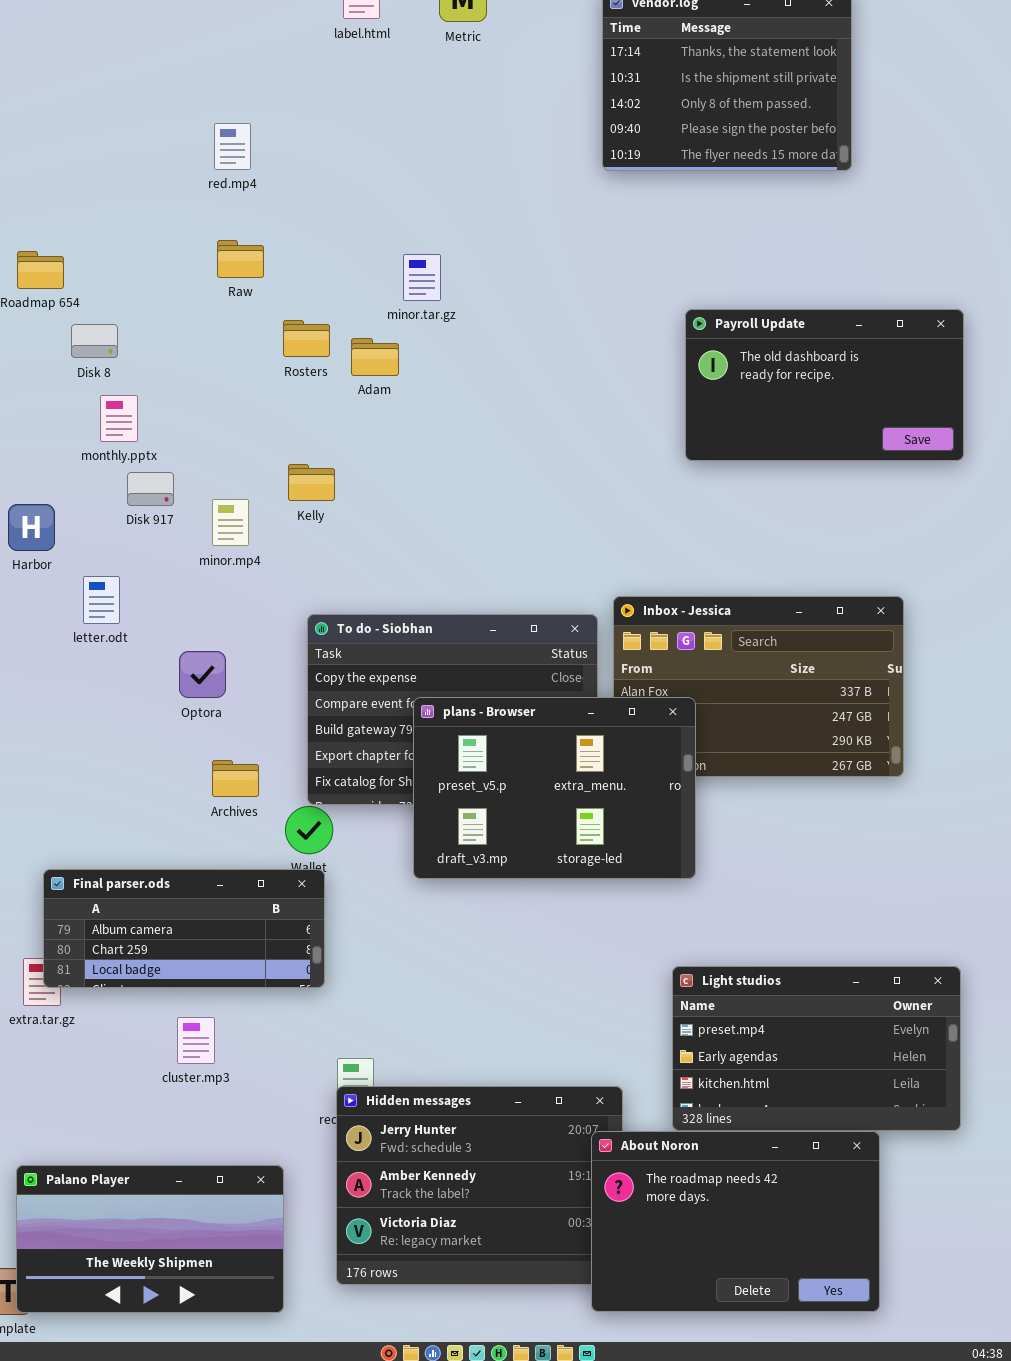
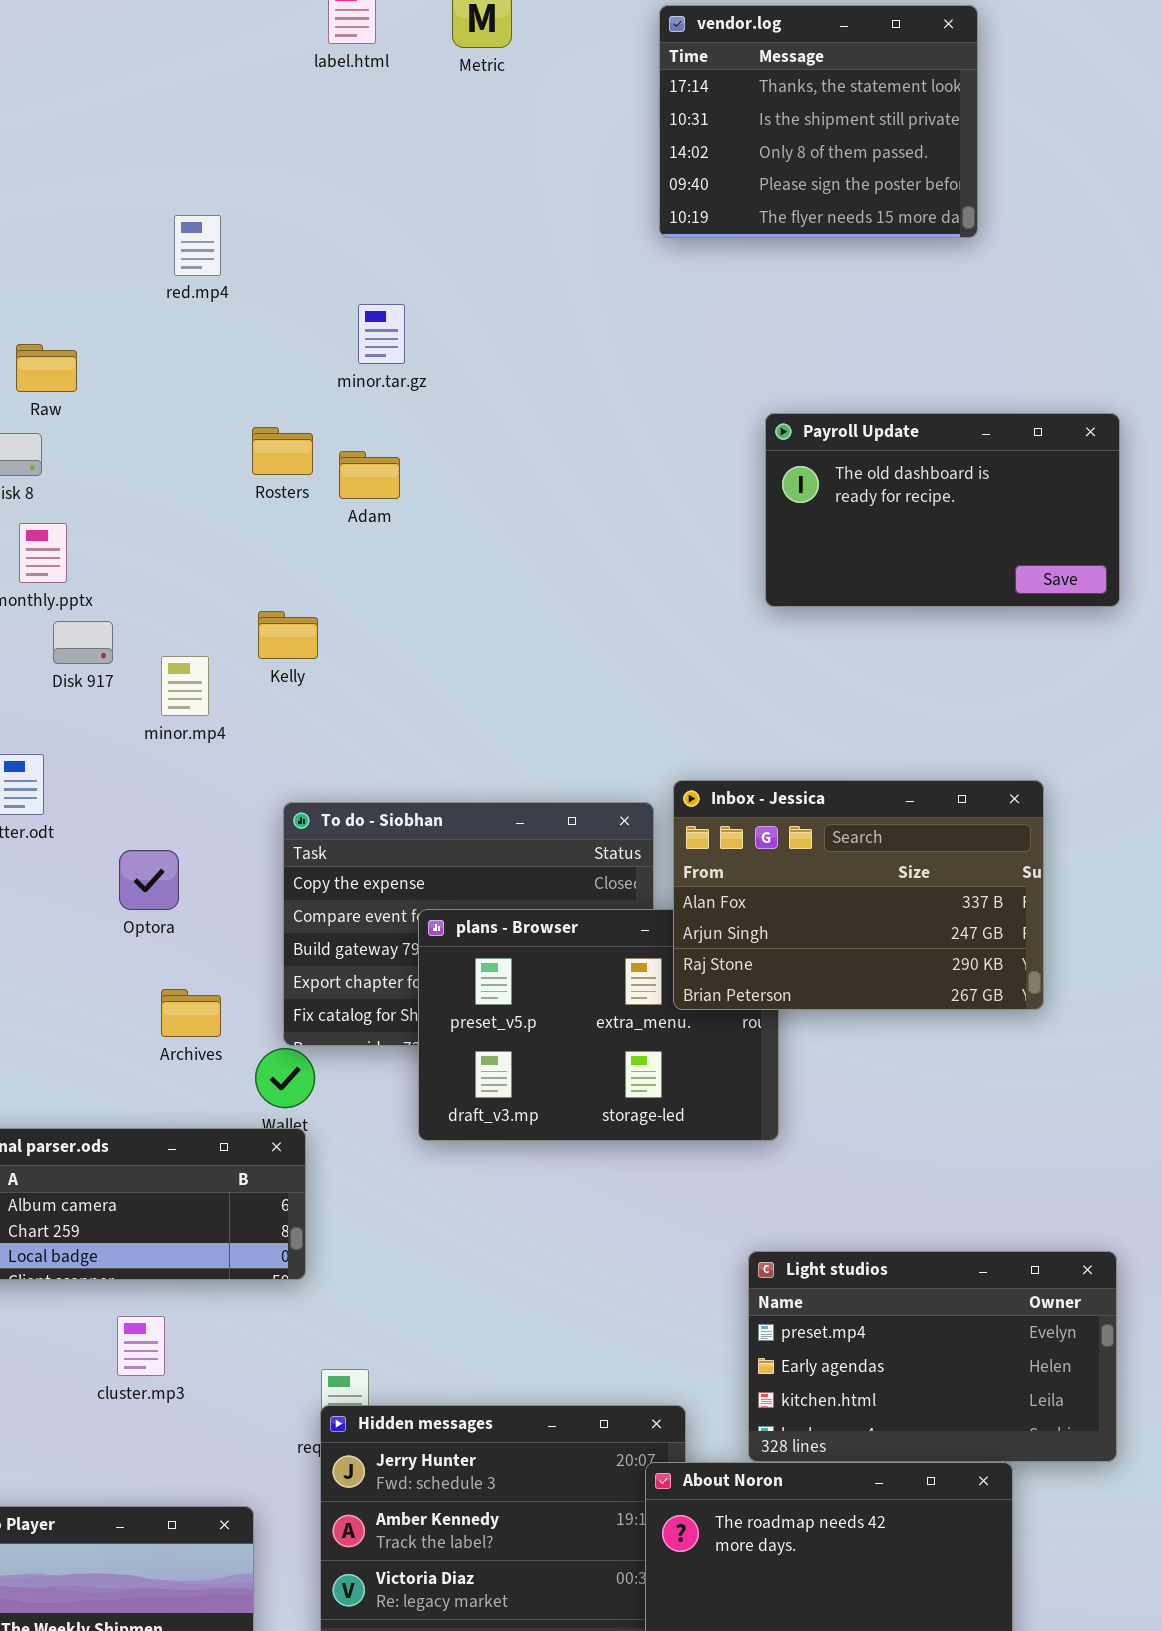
red.mp4: [214,123,251,170] -> [174,215,221,276], moved
Raw: [217,240,264,278] -> [16,344,77,392], moved
minor.tar.gz: [403,254,441,301] -> [358,304,405,364], moved
Inbox - Jessica: [613,596,904,777] -> [673,780,1044,1010], raised

